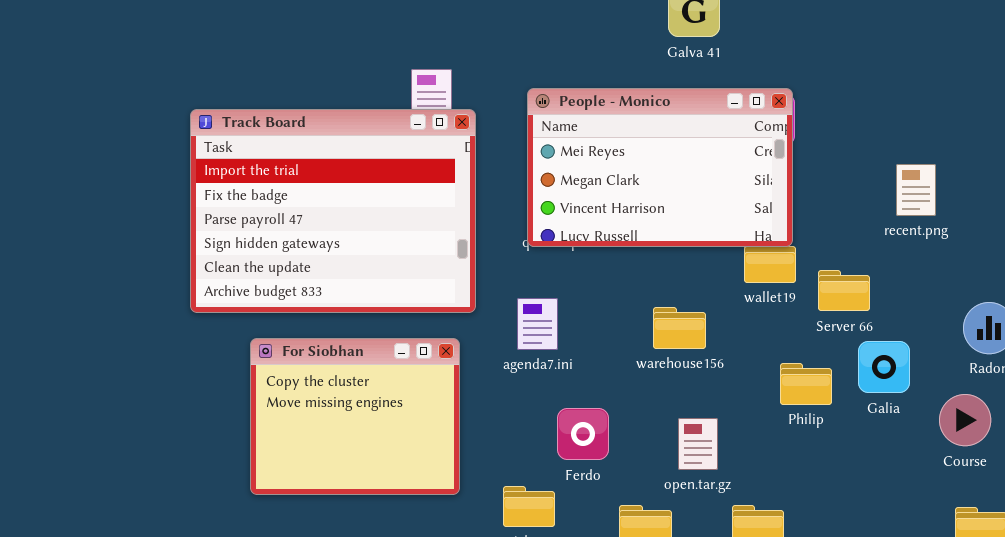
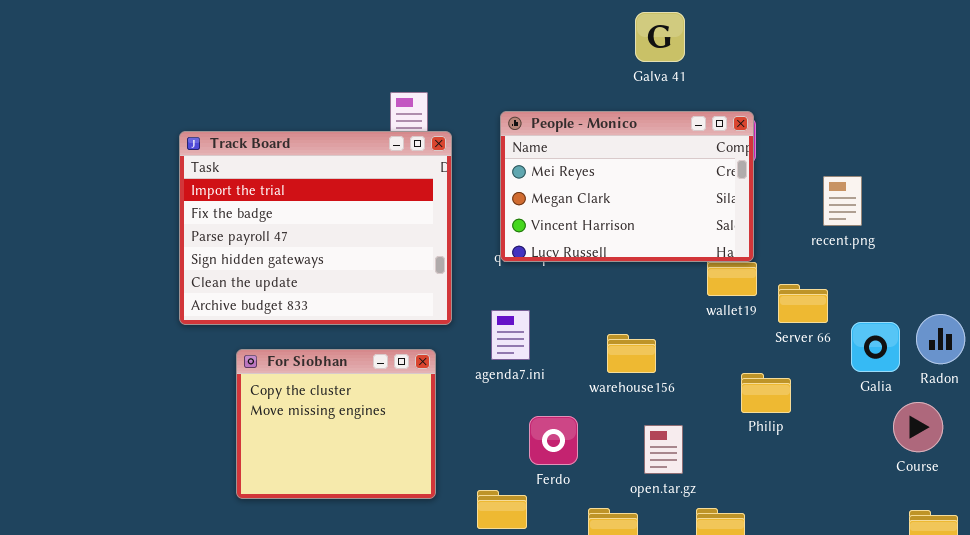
recent.png: [896,164,936,216] -> [823,176,862,226], moved
warehouse156: [653,307,706,349] -> [607,334,656,373], moved
Galia: [858,341,910,393] -> [851,322,900,372], moved

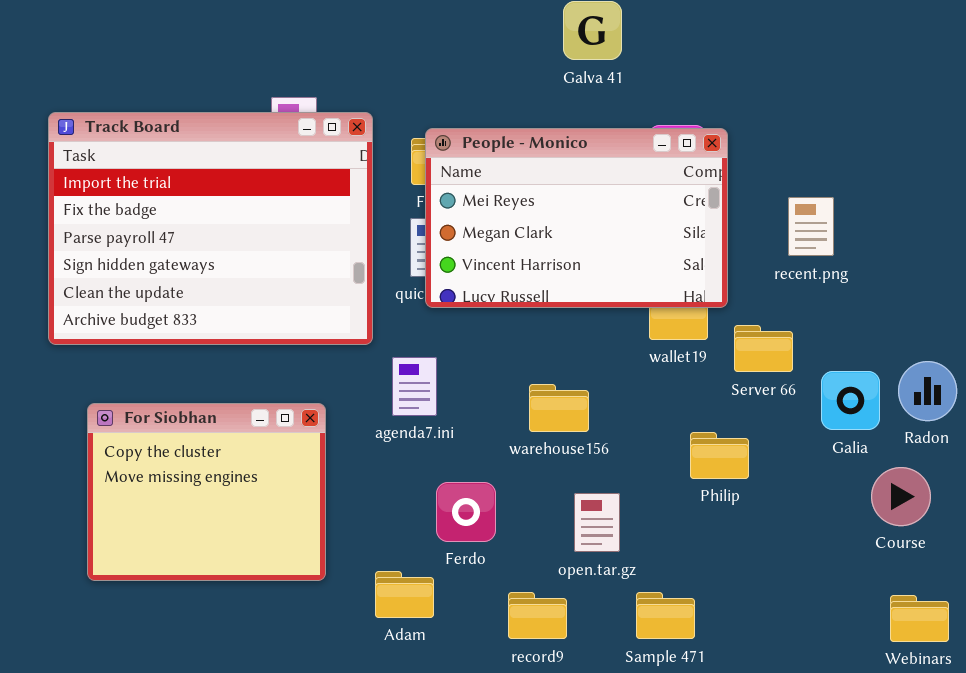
People - Monico: [500,111,754,262] -> [425,128,728,308], moved
Track Board: [179,131,452,325] -> [48,112,373,345], moved

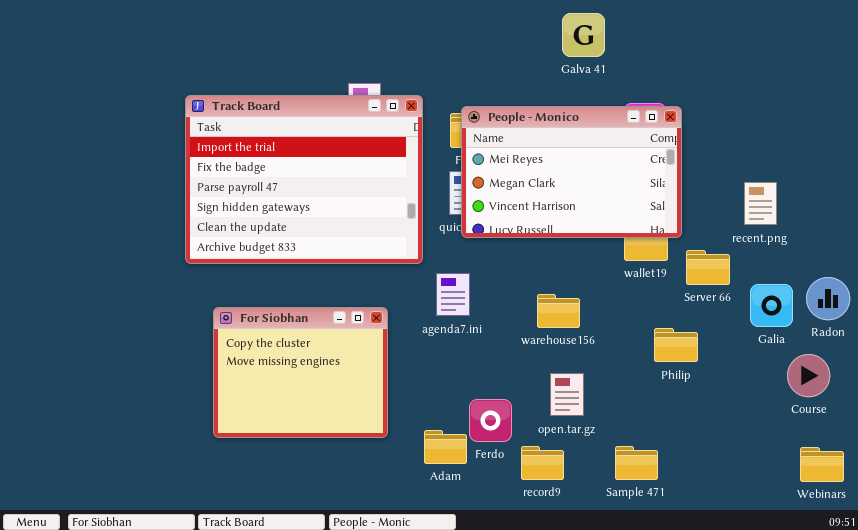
recent.png: [788,197,834,256] -> [744,182,777,225], moved
Ferdo: [436,482,496,542] -> [469,399,512,442], moved
open.tar.gz: [574,493,620,552] -> [550,373,584,416], moved

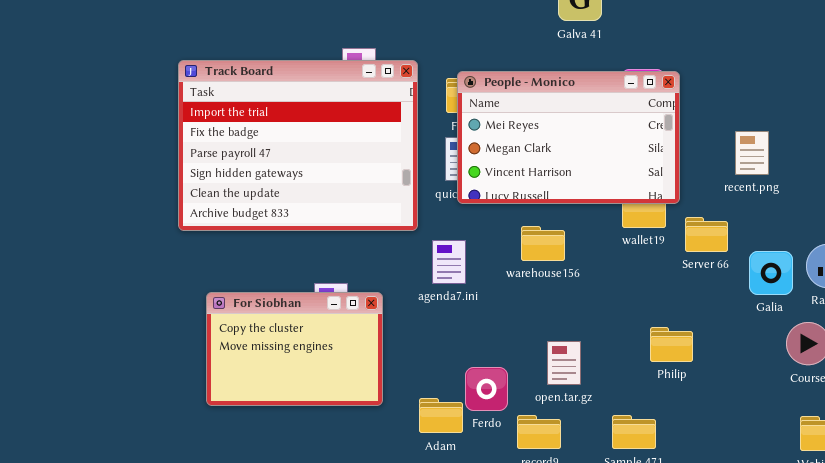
recent.png: [744,182,777,225] -> [735,131,769,175], moved
warehouse156: [537,294,580,328] -> [521,226,565,261], moved
For Siobhan: [213,307,388,438] -> [206,292,383,406], resized
Philip: [654,328,698,362] -> [650,327,693,362], moved

